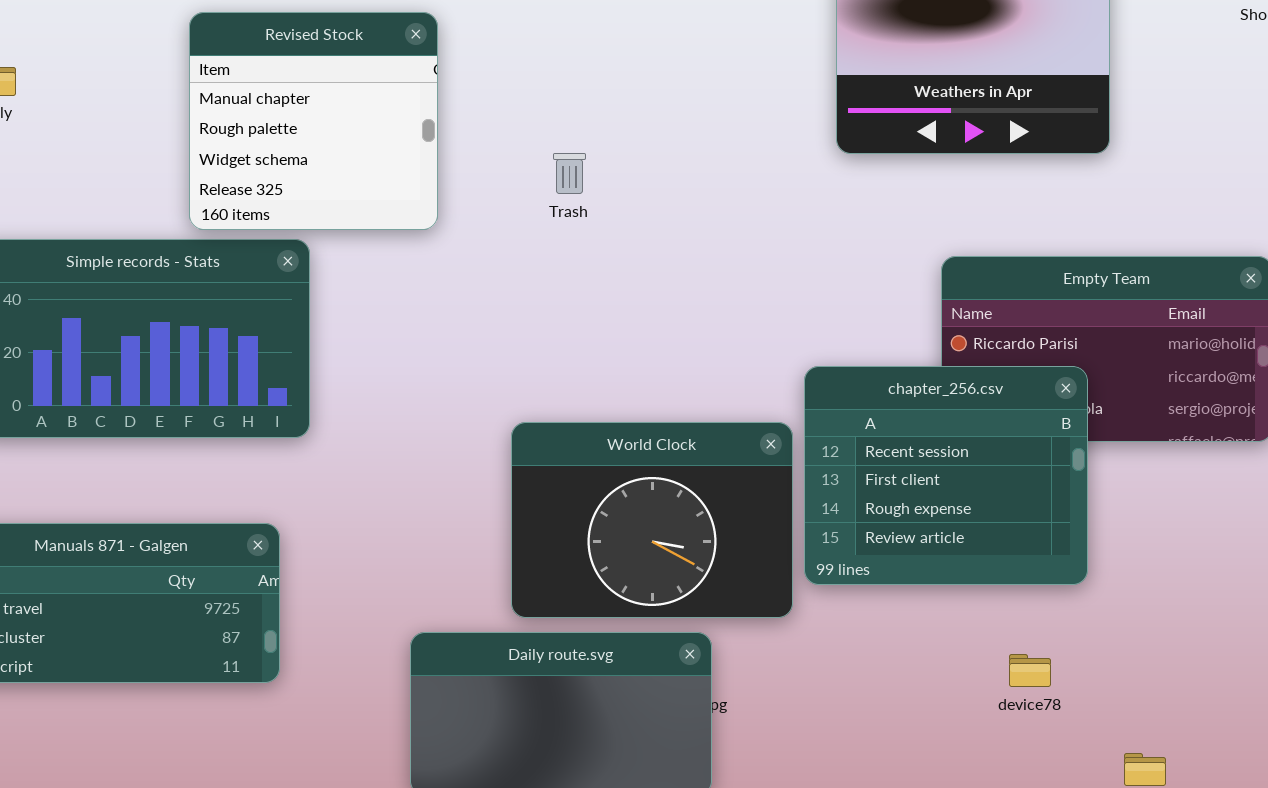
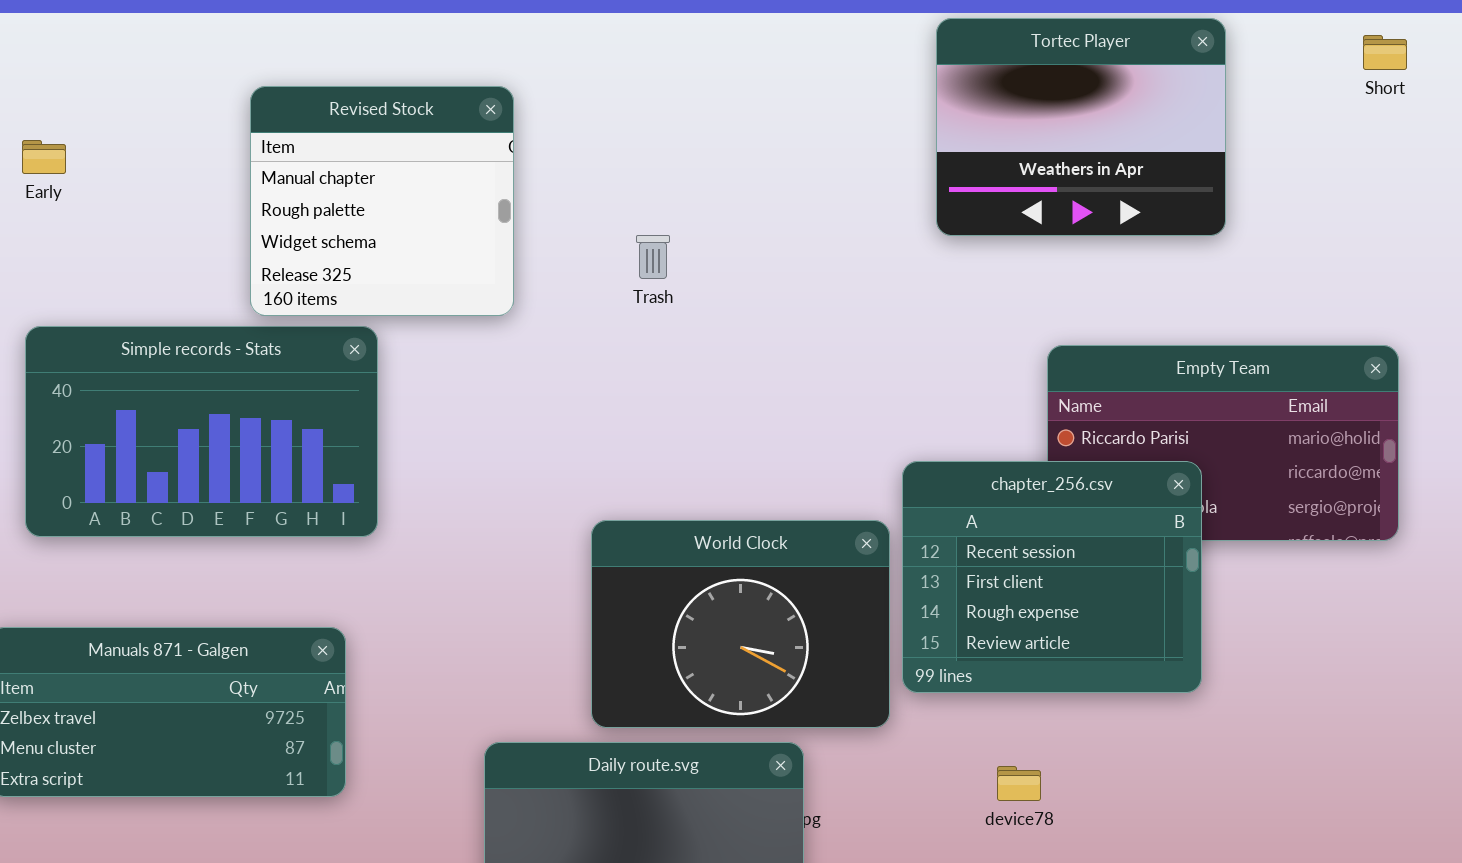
device78: [1009,654,1051,687] -> [997,766,1041,801], moved

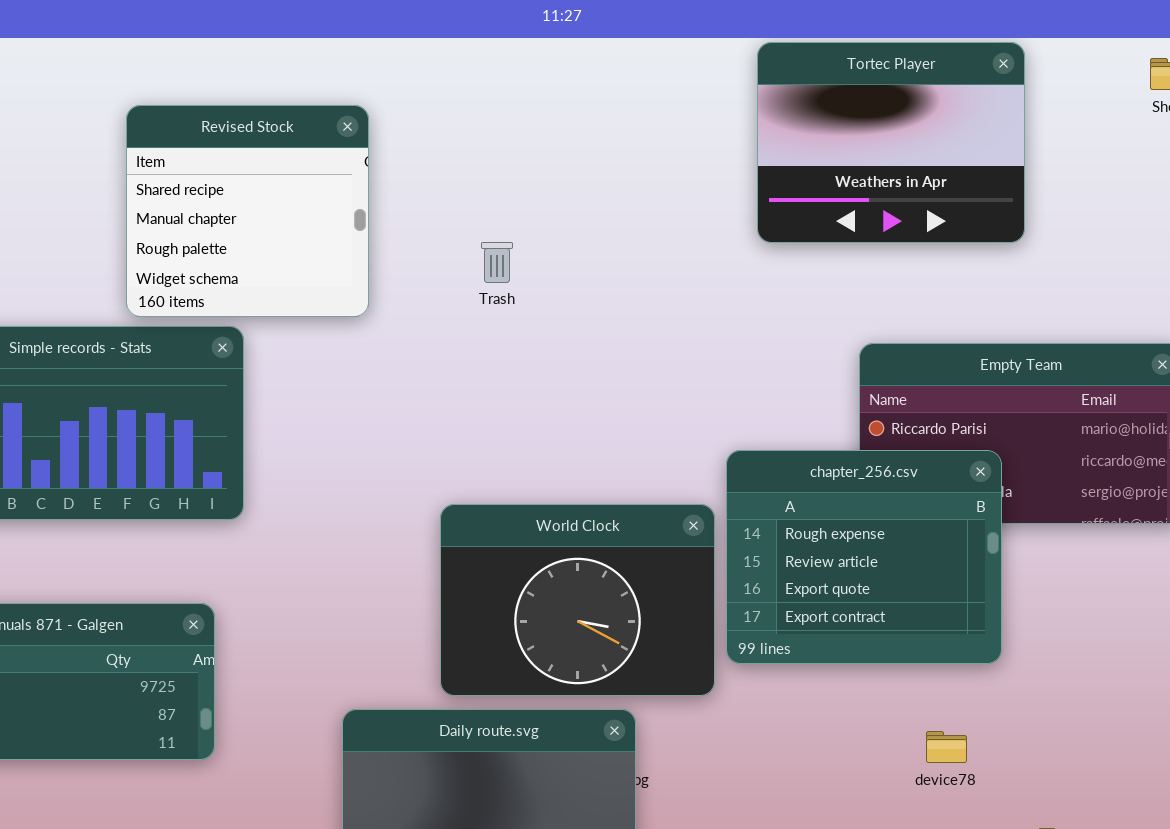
Revised Stock: [250,86,514,316] -> [126,105,369,317], scrolled up 1 row
chapter_256.csv: [902,461,1202,693] -> [726,450,1002,664], scrolled down 2 rows
device78: [997,766,1041,801] -> [926,731,967,763], moved

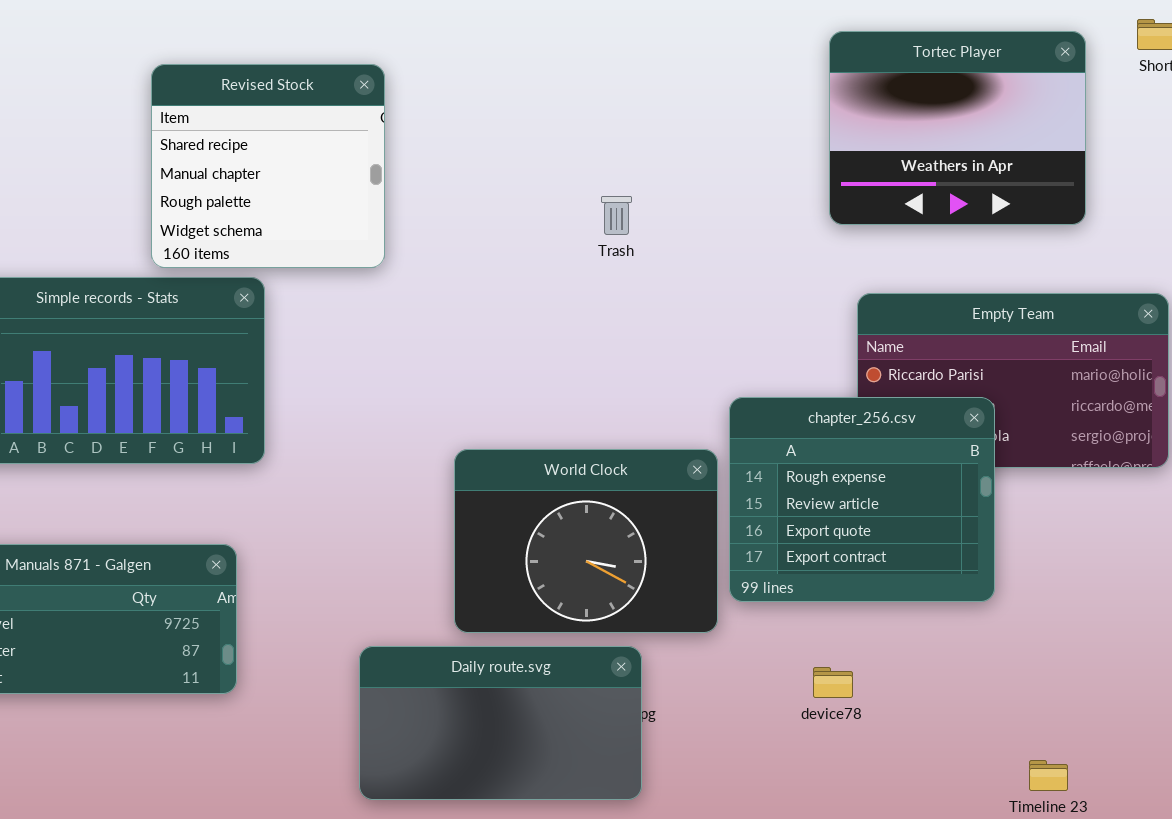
Tortec Player: [757,42,1025,243] -> [829,31,1086,225], moved
Trash: [481,242,513,283] -> [601,196,632,235], moved
device78: [926,731,967,763] -> [813,667,853,698], moved

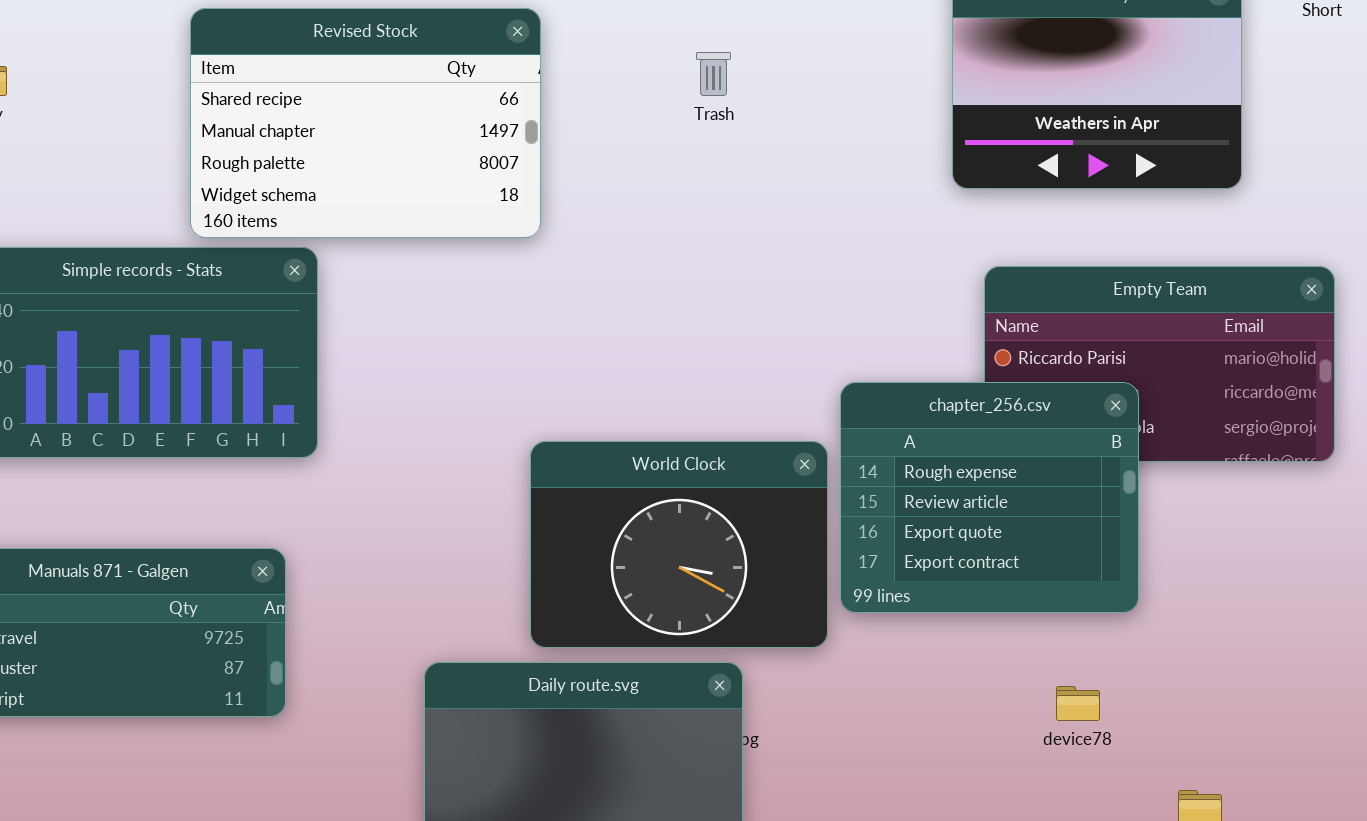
Revised Stock: [151,64,385,268] -> [190,8,541,238], resized
Trash: [601,196,632,235] -> [696,52,731,96], moved
device78: [813,667,853,698] -> [1056,686,1100,721], moved

